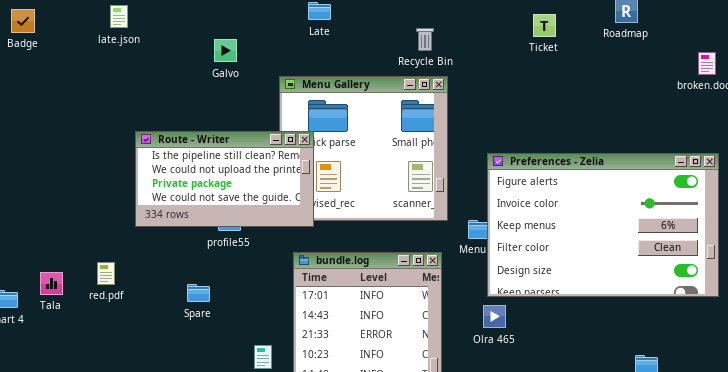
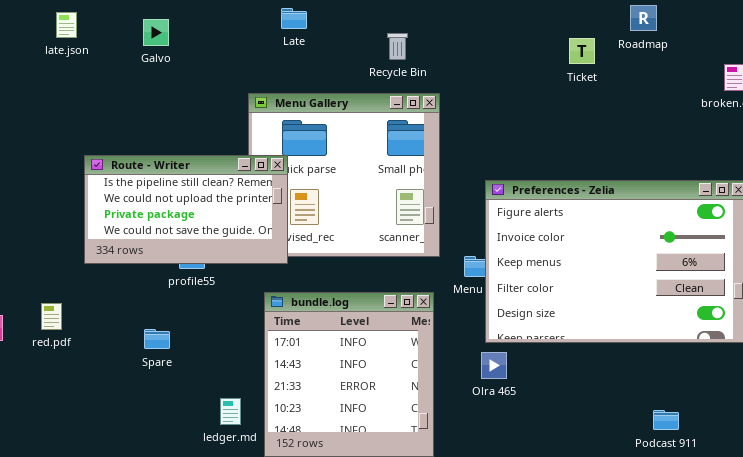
Ticket: [533,14,556,37] -> [569,38,595,64], moved
Recycle Bin: [416,28,434,51] -> [387,33,408,60], moved
Galvo: [214,39,237,62] -> [143,19,169,46], moved

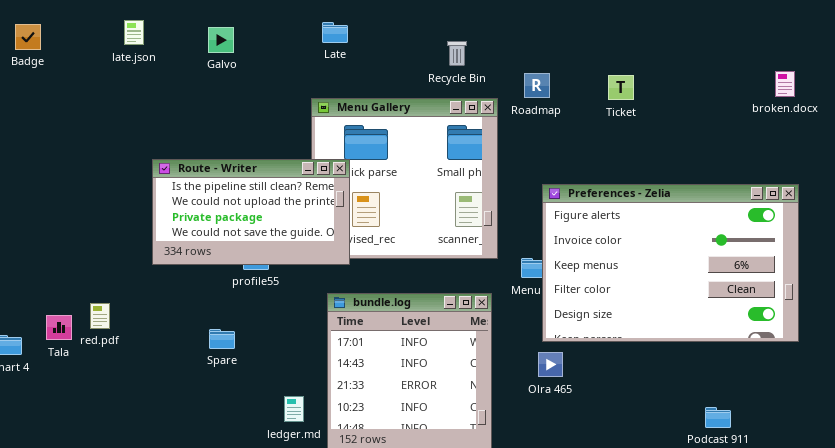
Roadmap: [630,5,657,31] -> [524,73,550,98], moved
Late: [281,8,307,29] -> [322,22,348,43], moved
Ticket: [569,38,595,64] -> [608,75,634,100], moved
red.pdf: [41,303,62,330] -> [90,303,110,329], moved

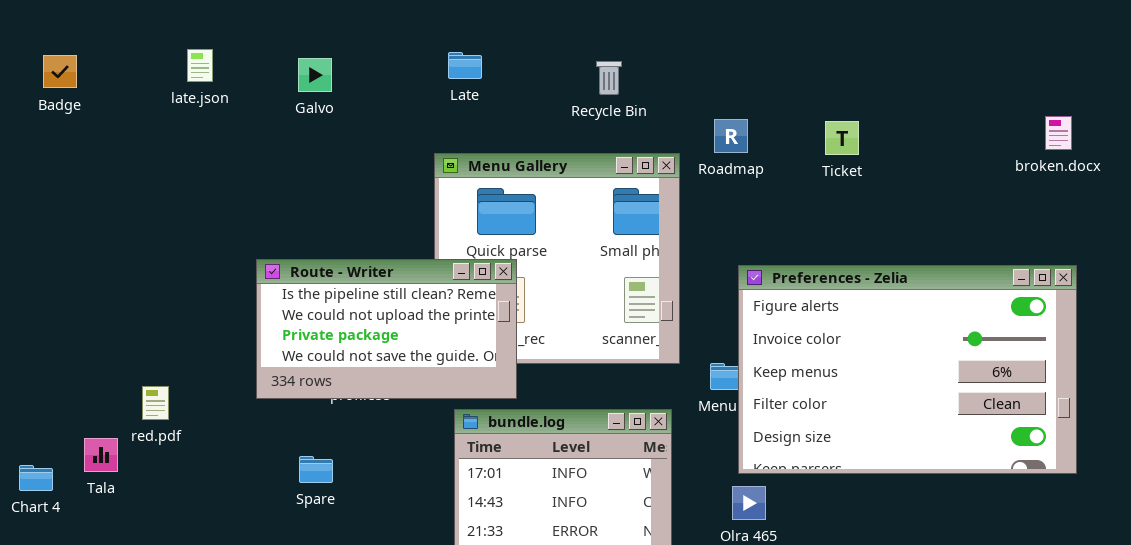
Recycle Bin: [447,41,467,66] -> [596,61,622,95], moved
Route - Writer: [152,159,350,265] -> [256,259,517,399], moved
red.pdf: [90,303,110,329] -> [142,386,169,420], moved

